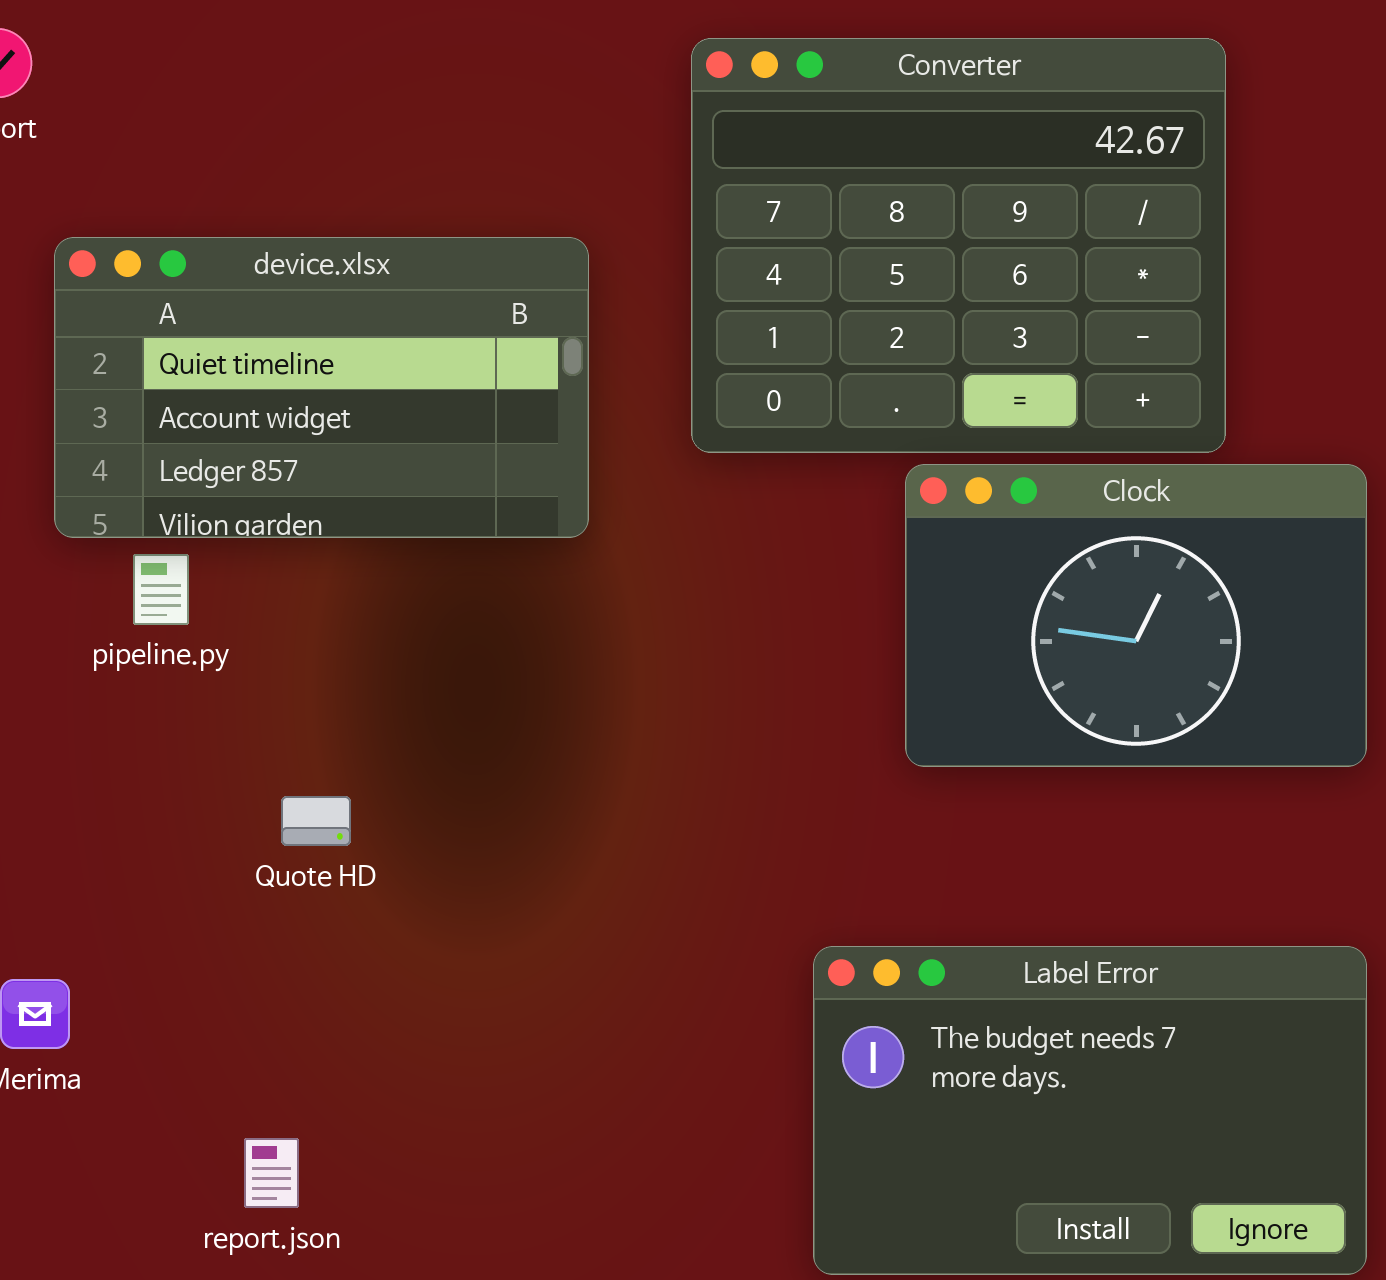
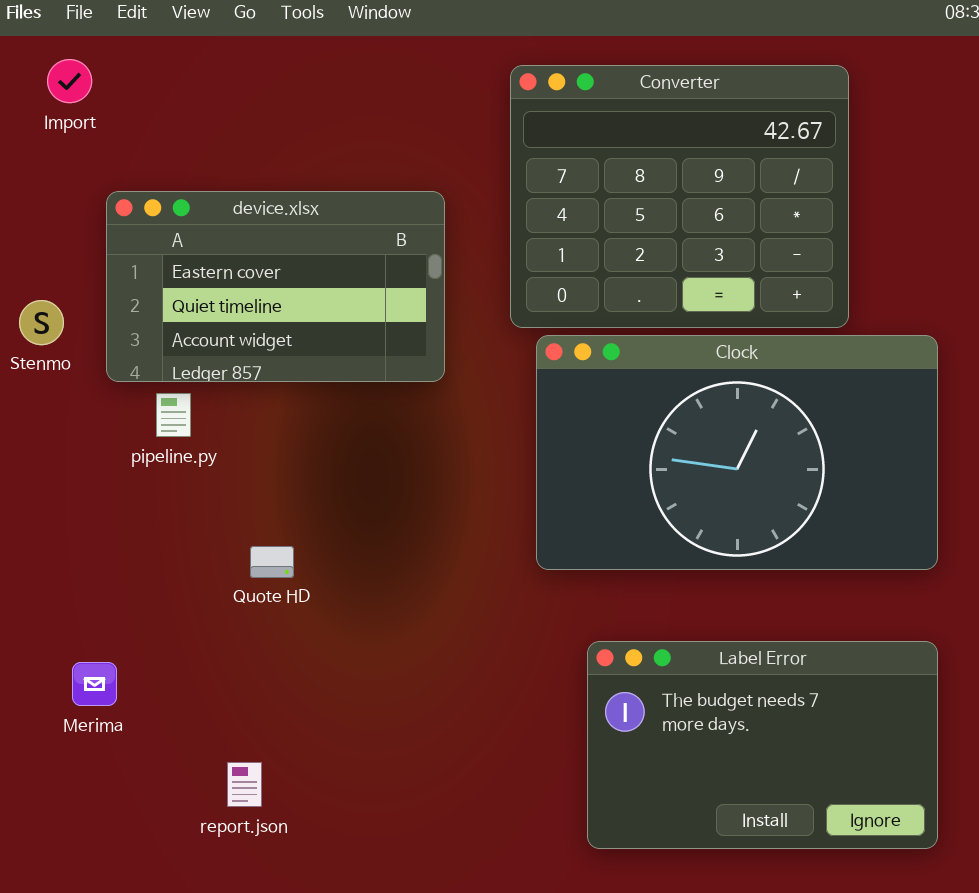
device.xlsx: [54,237,589,538] -> [106,191,445,382], scrolled up 1 row
Clock: [905,464,1367,767] -> [536,335,938,570], resized

